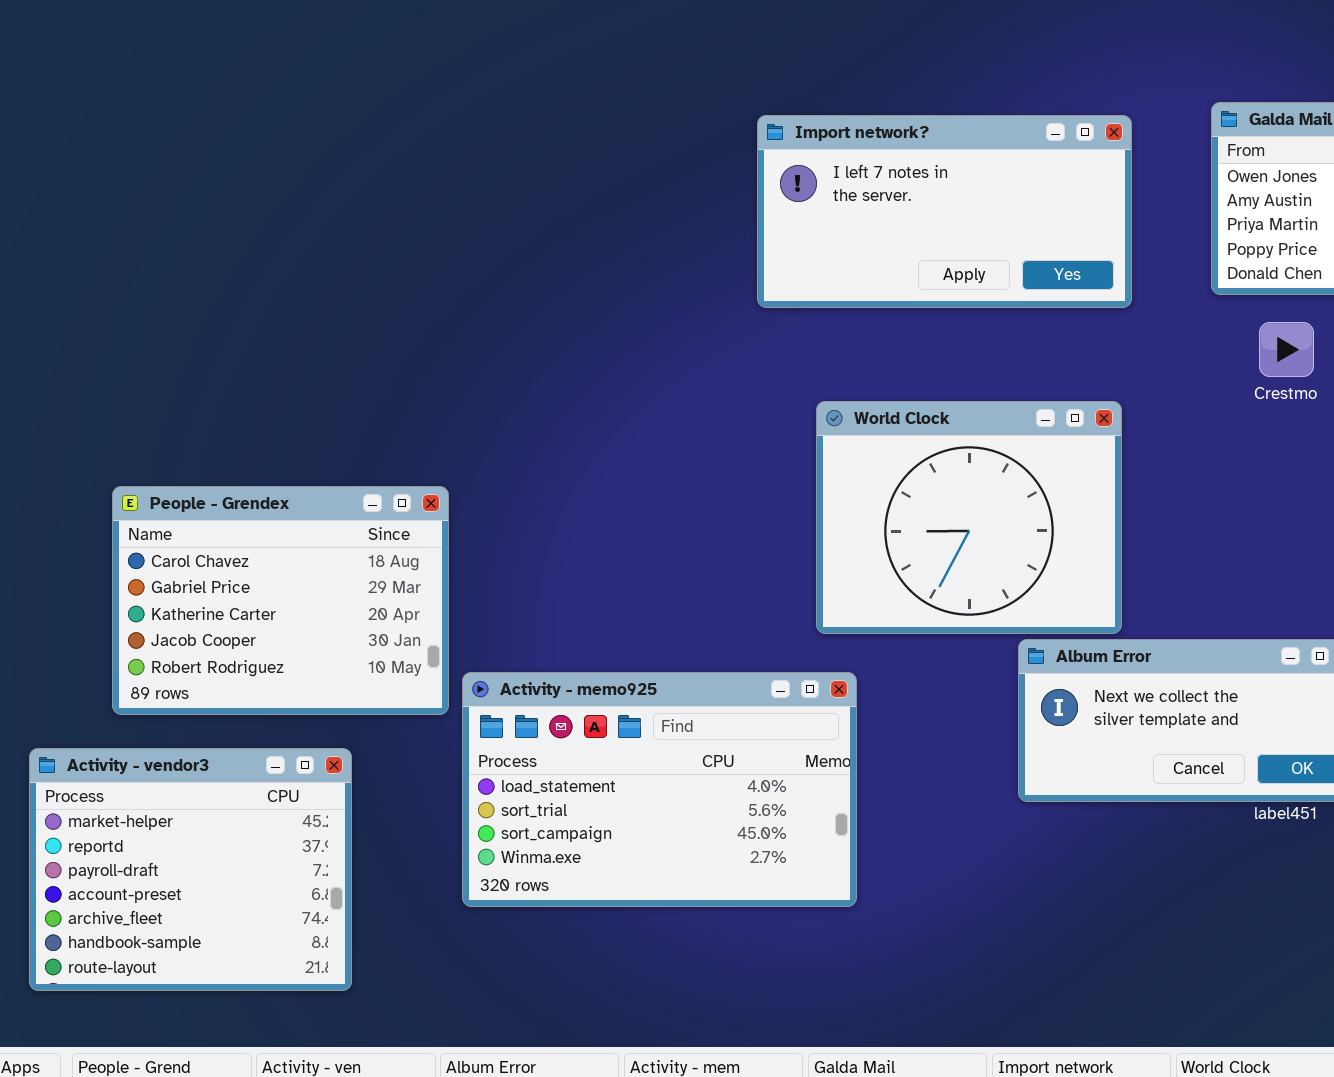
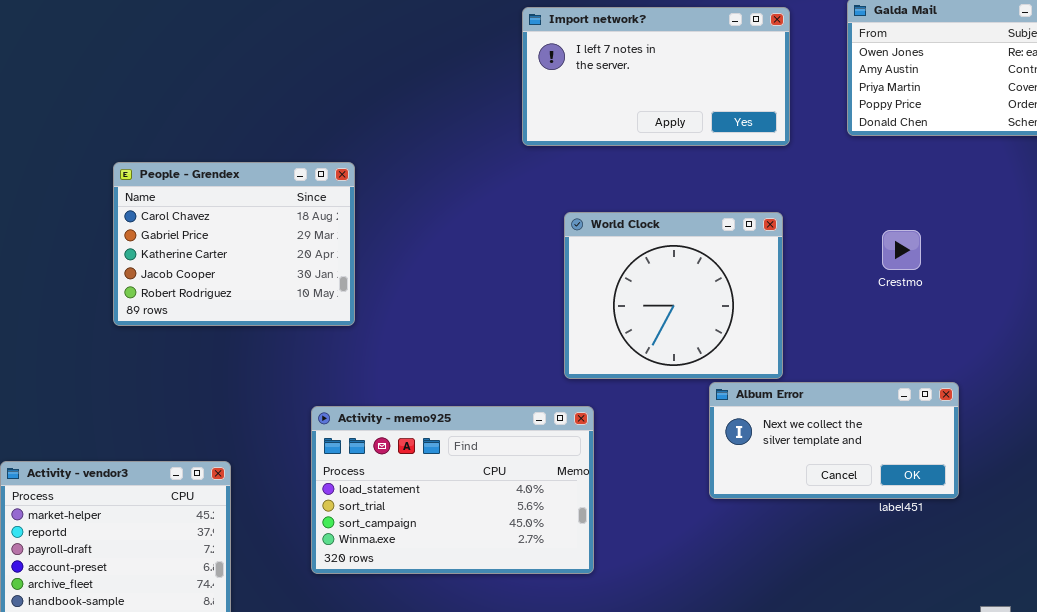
Crestmo: [1259,322,1314,377] -> [882,230,921,270], moved
People - Grendex: [112,486,449,715] -> [113,162,355,326], moved

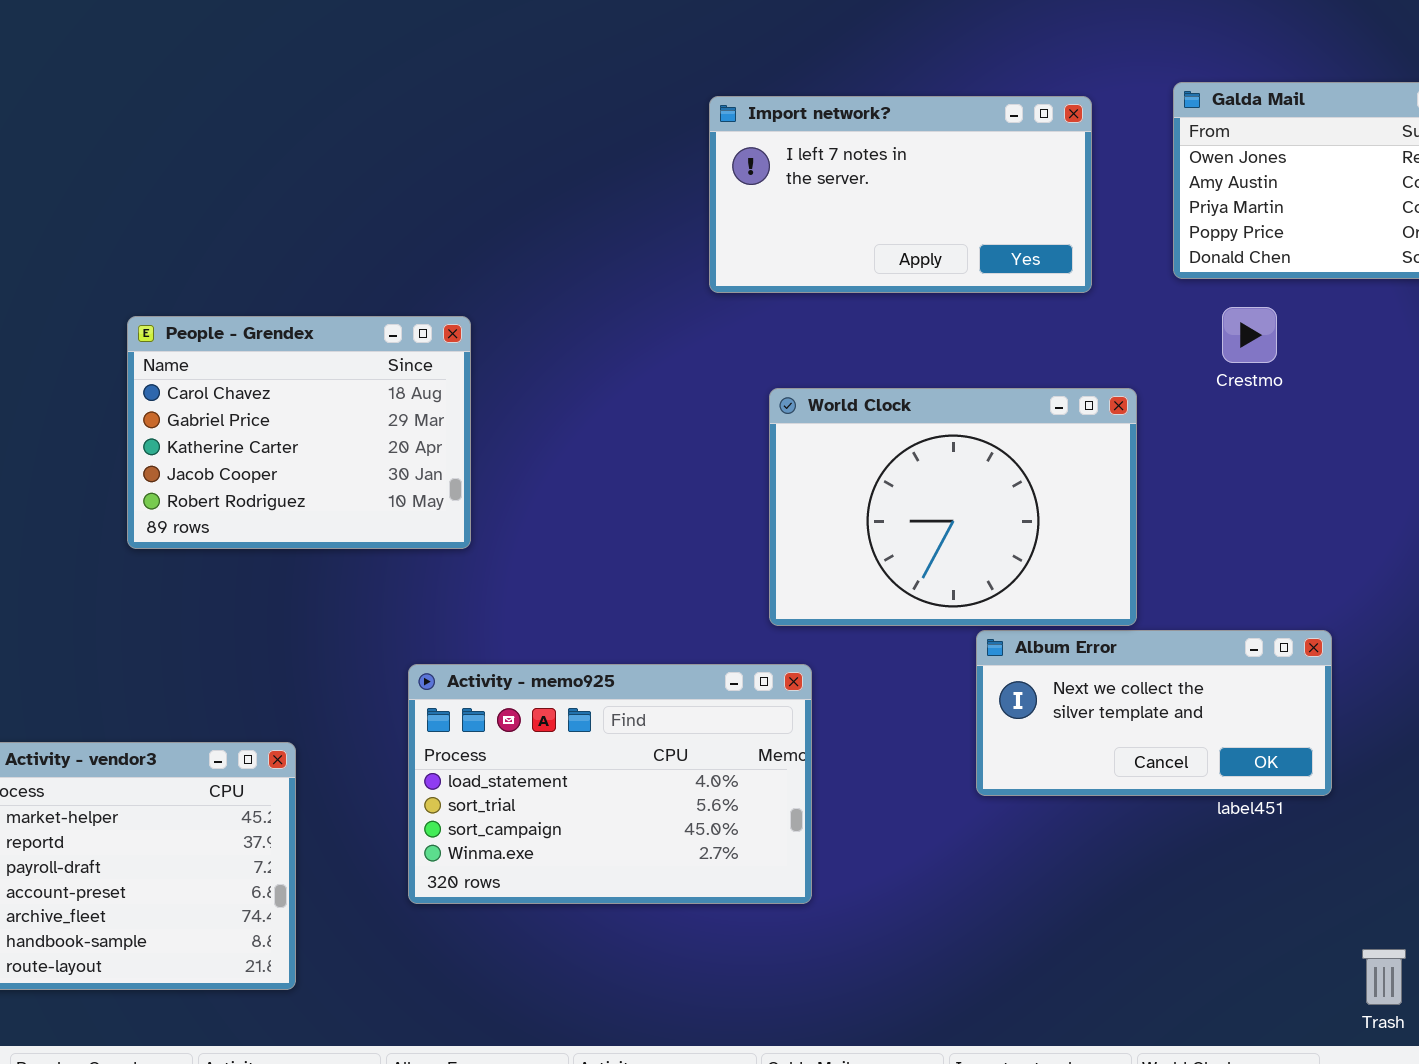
World Clock: [564,212,783,379] -> [769,388,1137,626], resized
Crestmo: [882,230,921,270] -> [1222,307,1277,363], moved

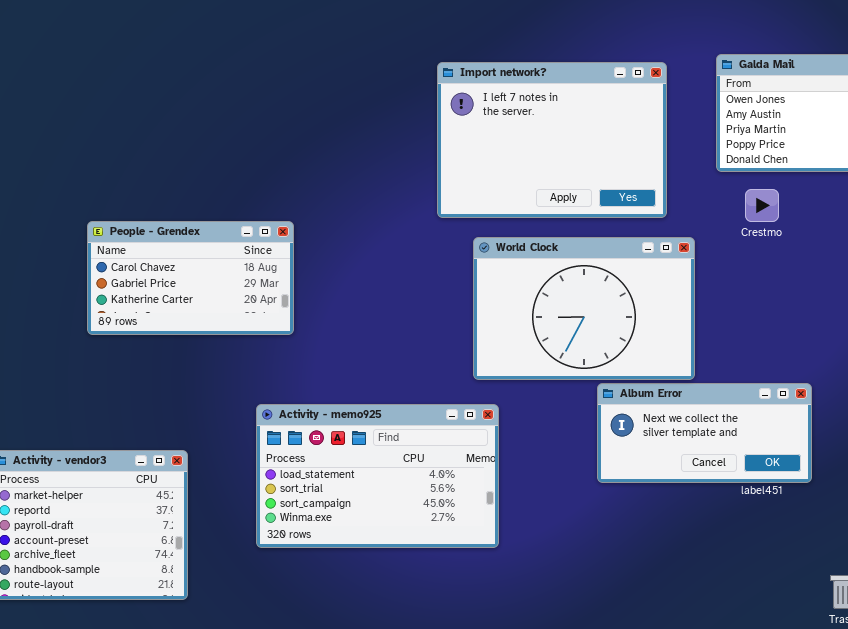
Import network?: [709,96,1092,293] -> [437,62,667,218], resized
People - Grendex: [127,316,471,549] -> [87,221,294,335], resized

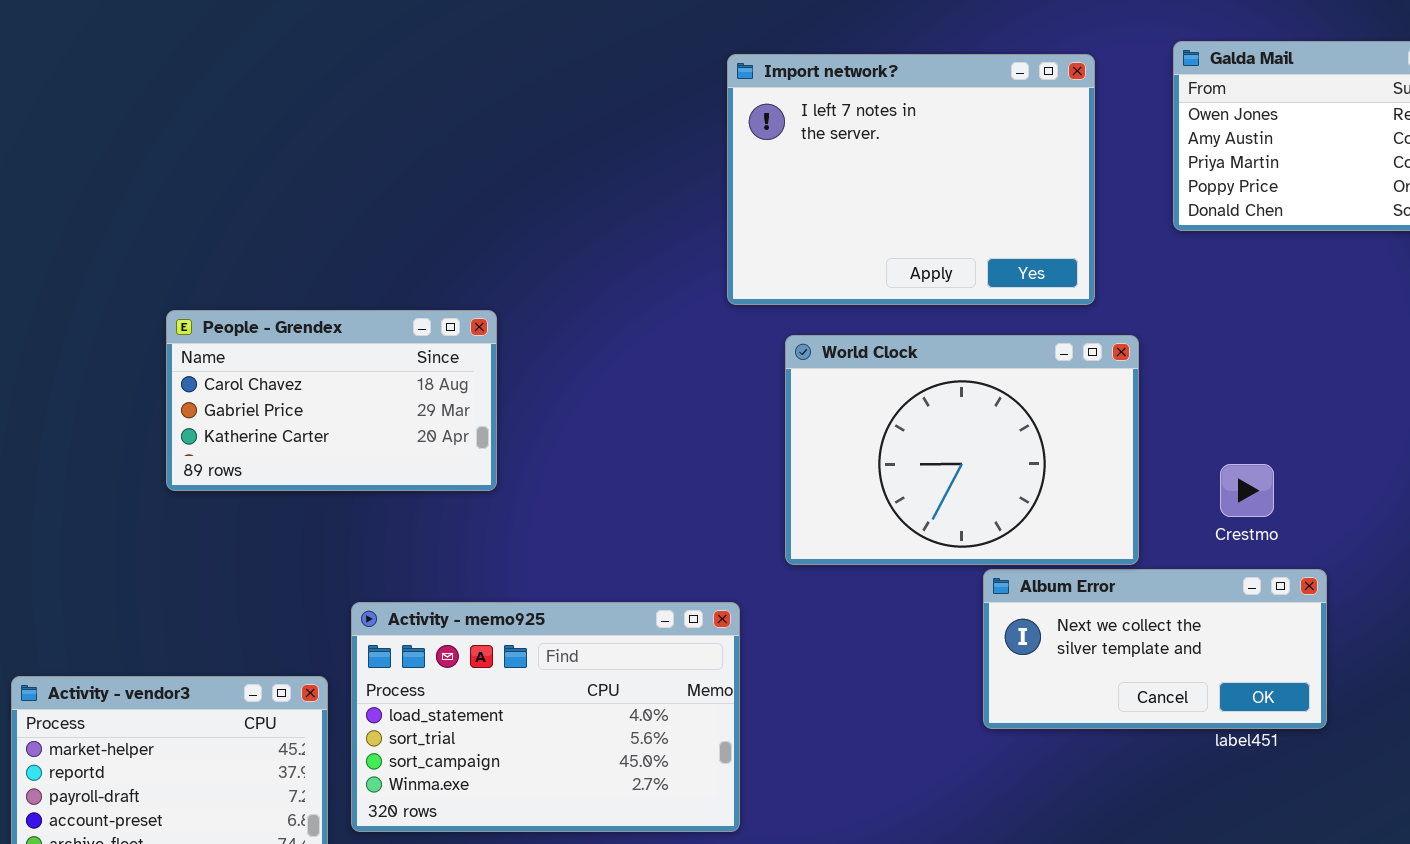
Crestmo: [745,189,779,222] -> [1220,464,1274,517], moved
Activity - memo925: [256,404,499,548] -> [351,602,740,832], moved

